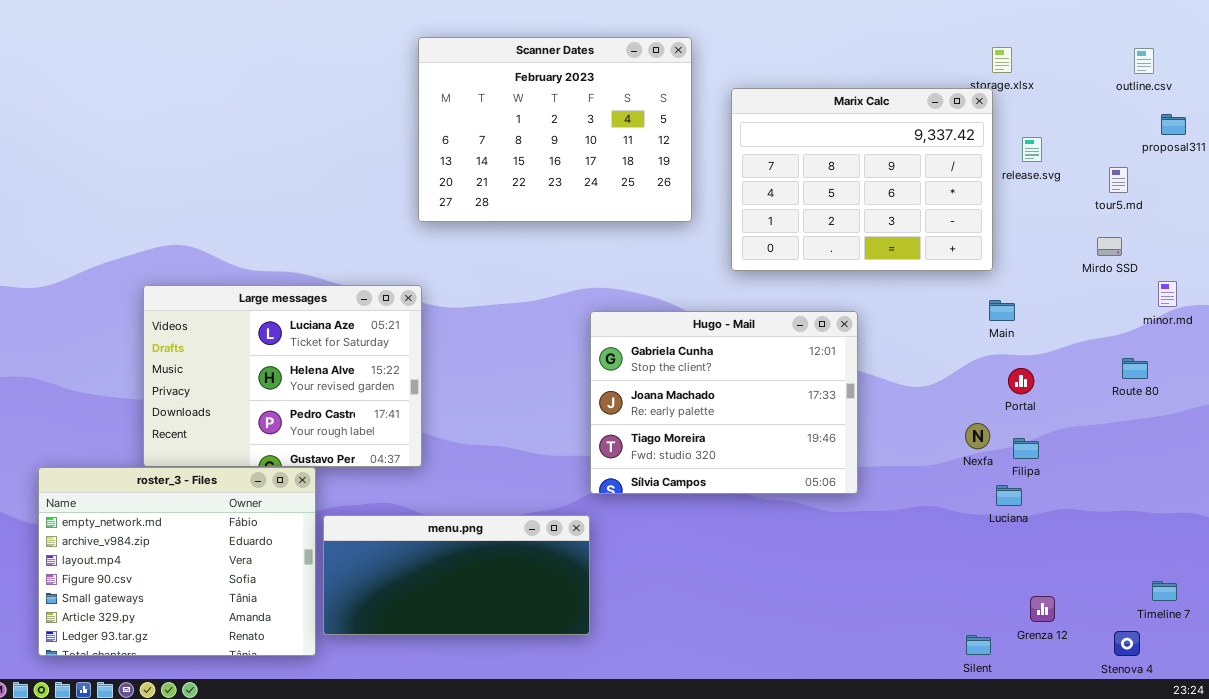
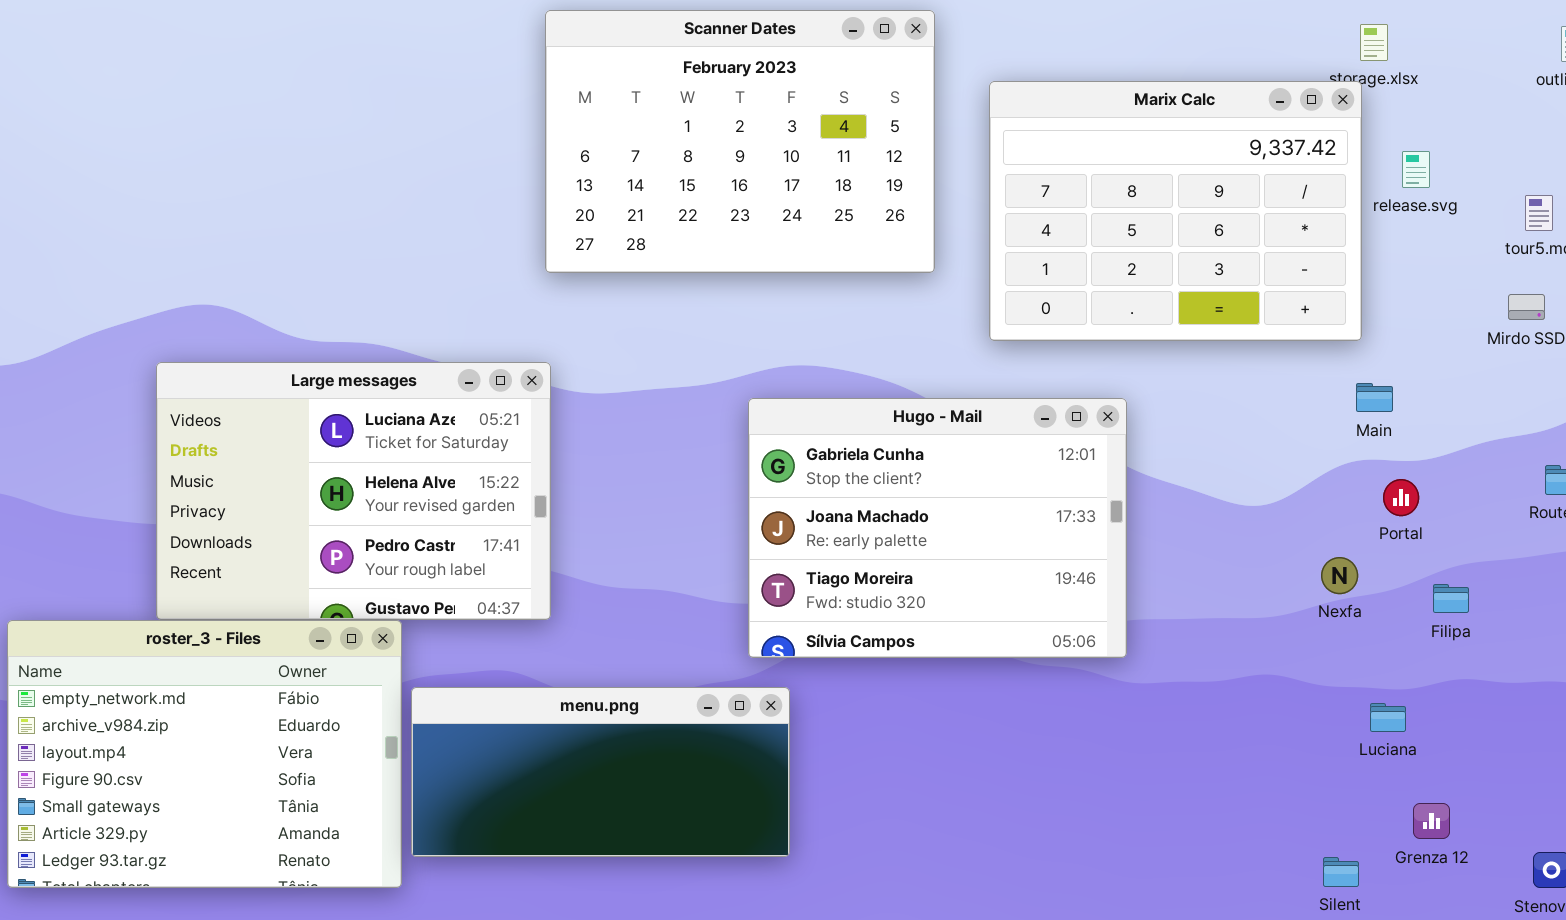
Hugo - Mail: [590,311,858,494] -> [748,398,1127,658], moved
Filipa: [1013,438,1039,459] -> [1433,584,1469,613], moved
Luciana: [996,485,1022,506] -> [1370,703,1406,732], moved

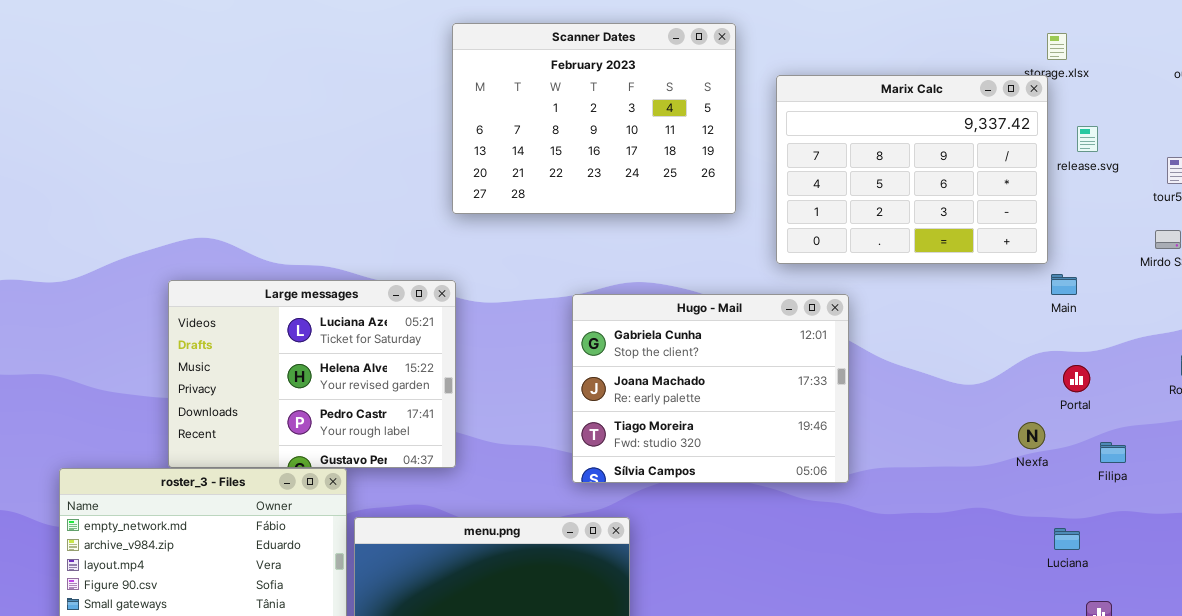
Main: [1356,383,1393,412] -> [1051,274,1077,295], moved
Hugo - Mail: [748,398,1127,658] -> [572,294,849,483], moved

